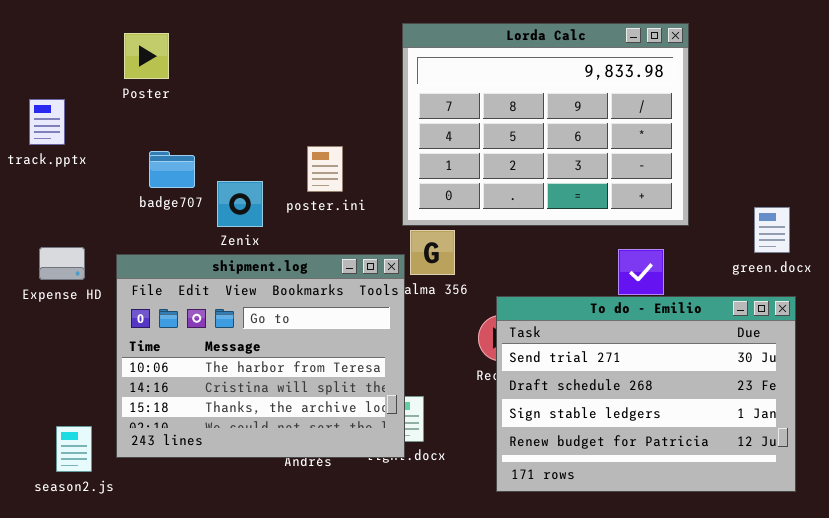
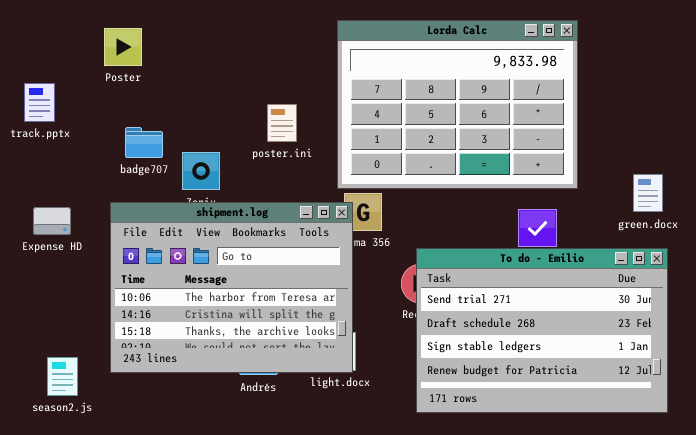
poster.ini: [307,146,343,192] -> [267,104,297,142], moved
shipment.log: [116,254,405,458] -> [110,202,353,373], moved

